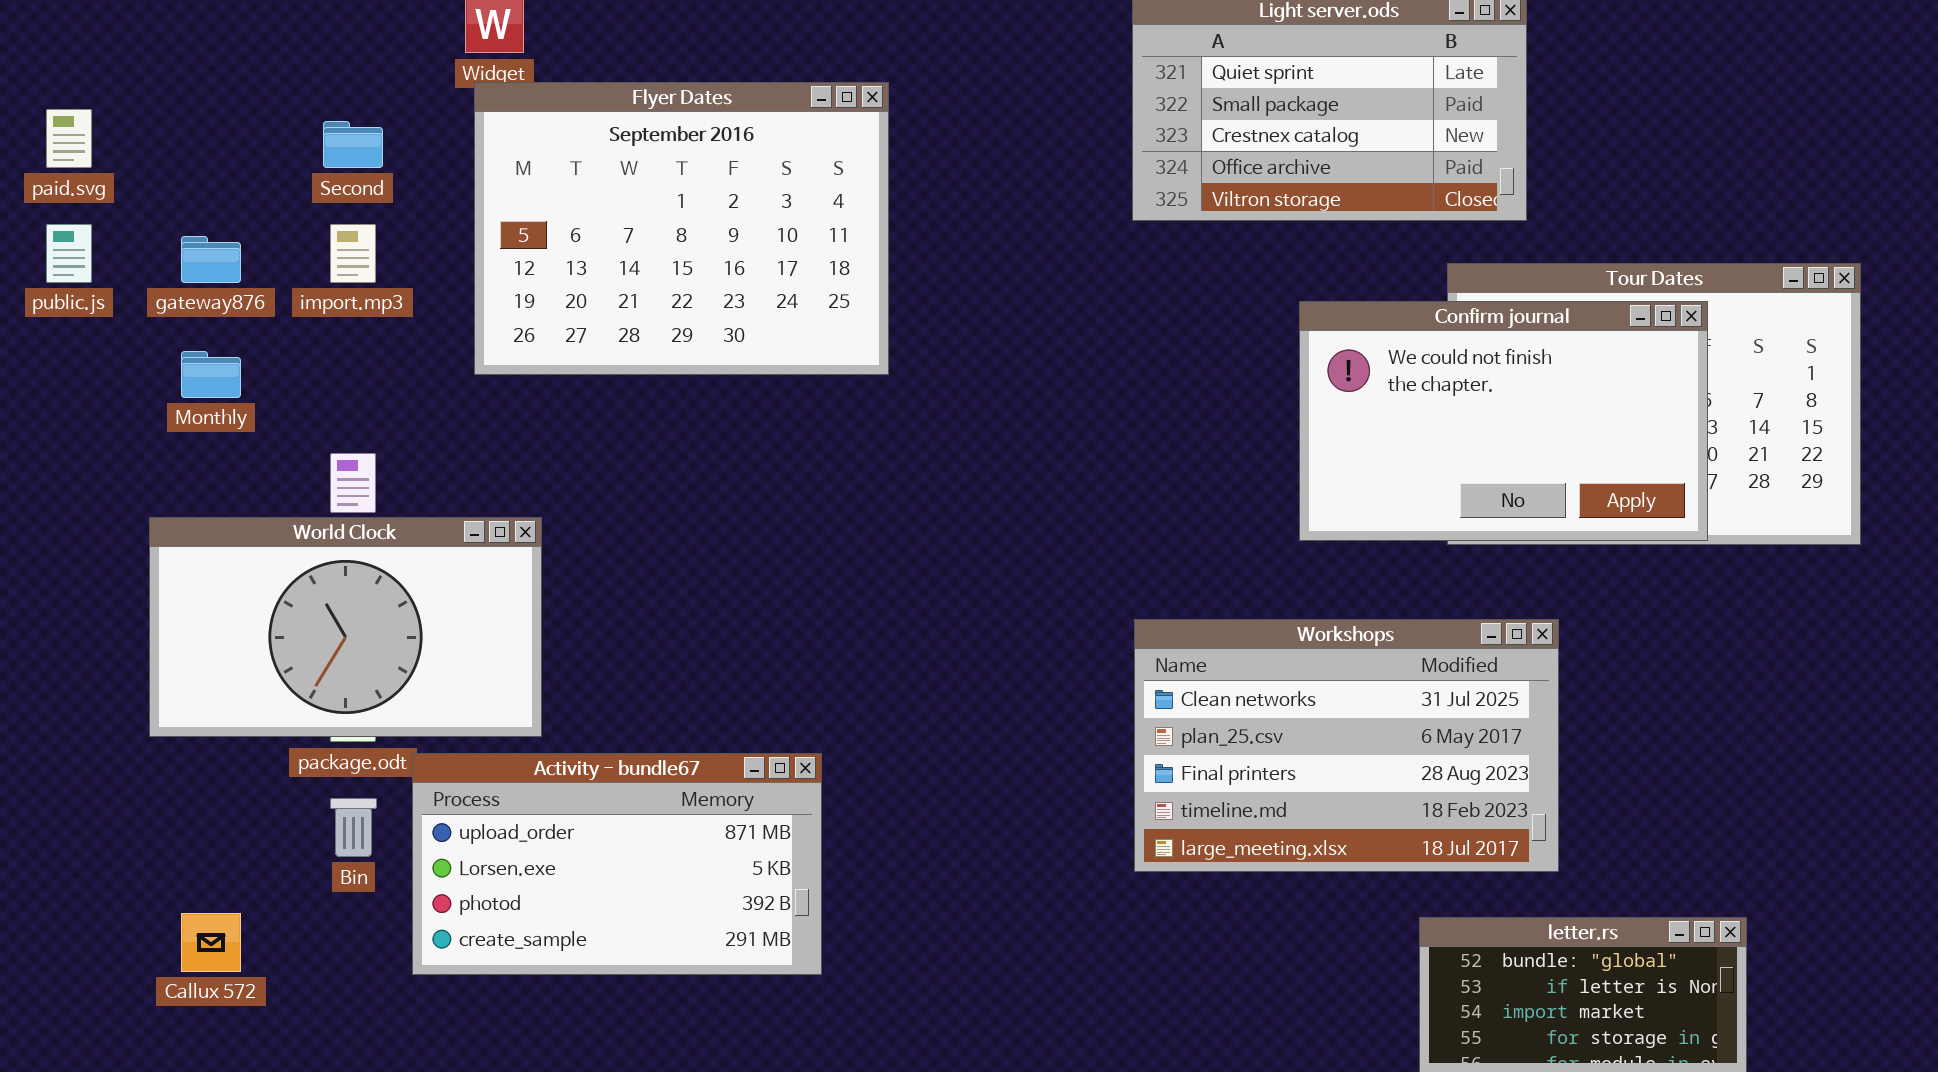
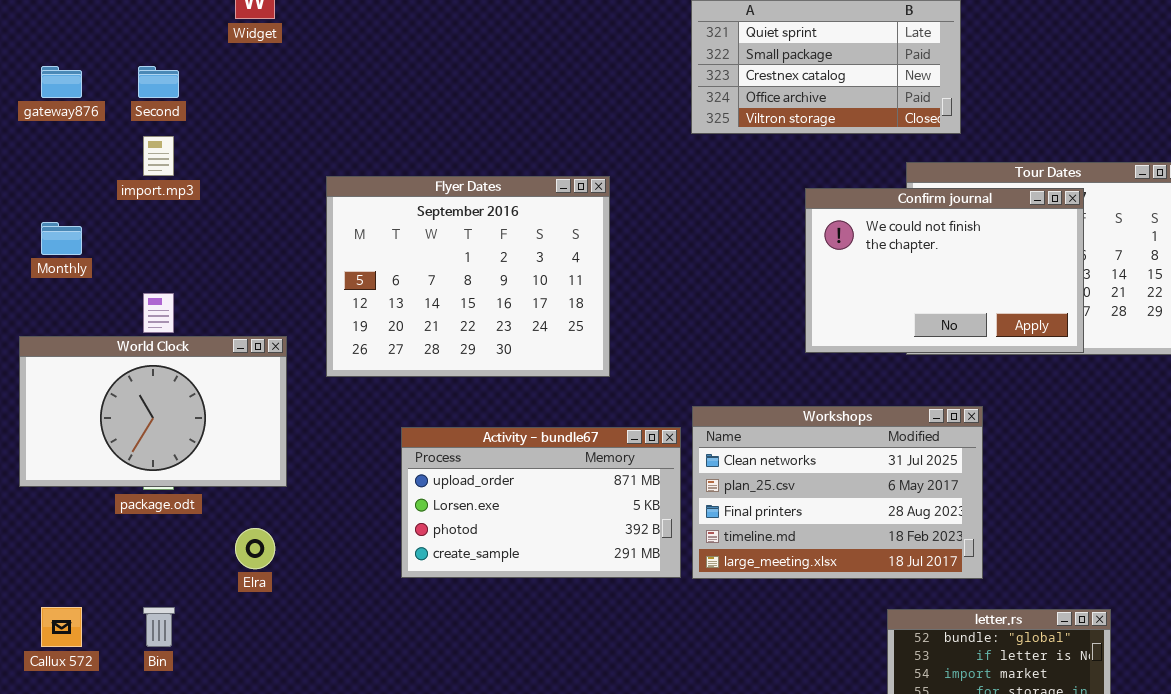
Flyer Dates: [474,82,889,375] -> [326,176,610,377], moved
gateway876: [181,236,241,283] -> [41,66,82,98], moved
Activity - bundle67: [412,753,822,975] -> [401,427,681,578], moved
Bin: [330,798,377,857] -> [143,607,175,647], moved

